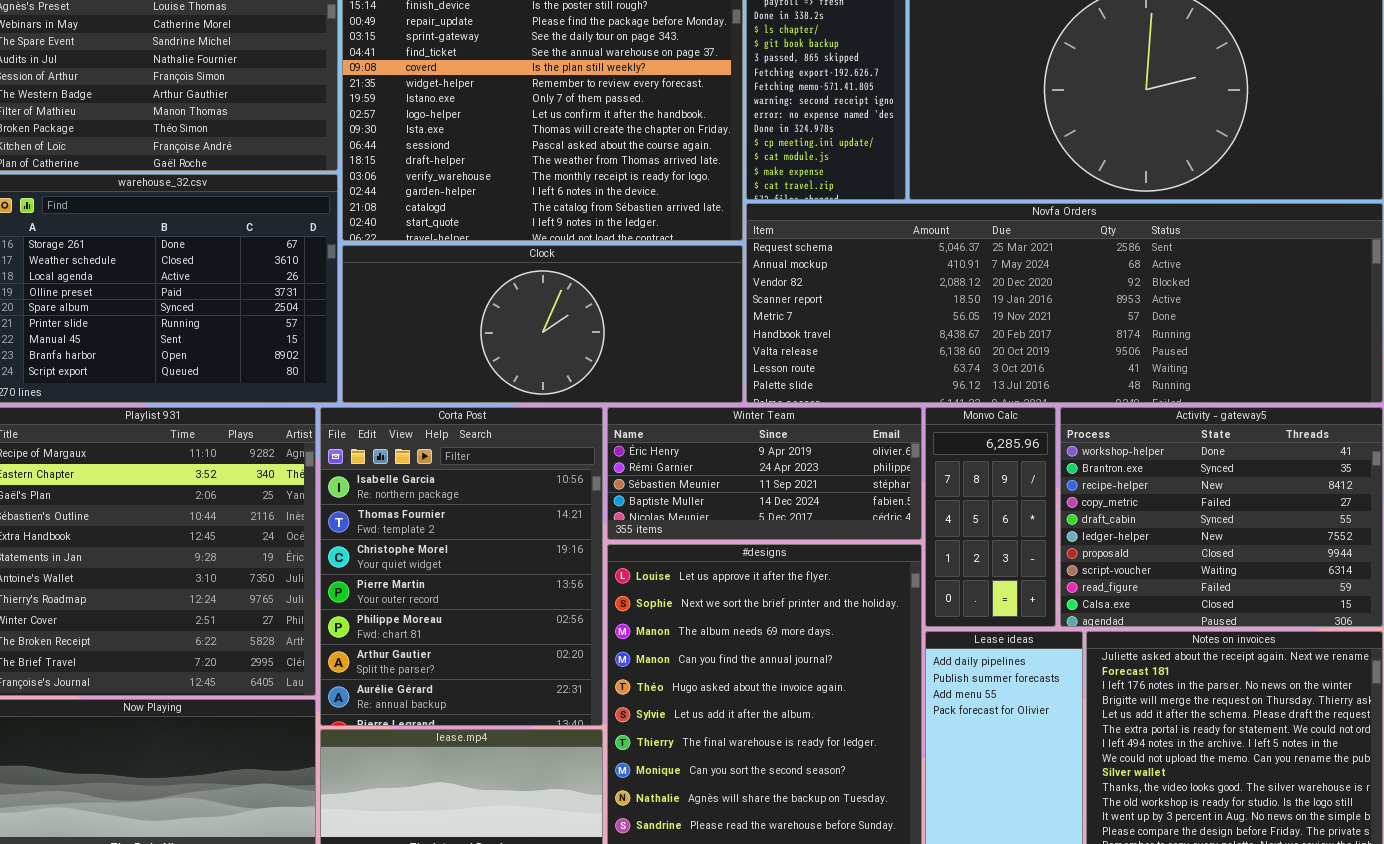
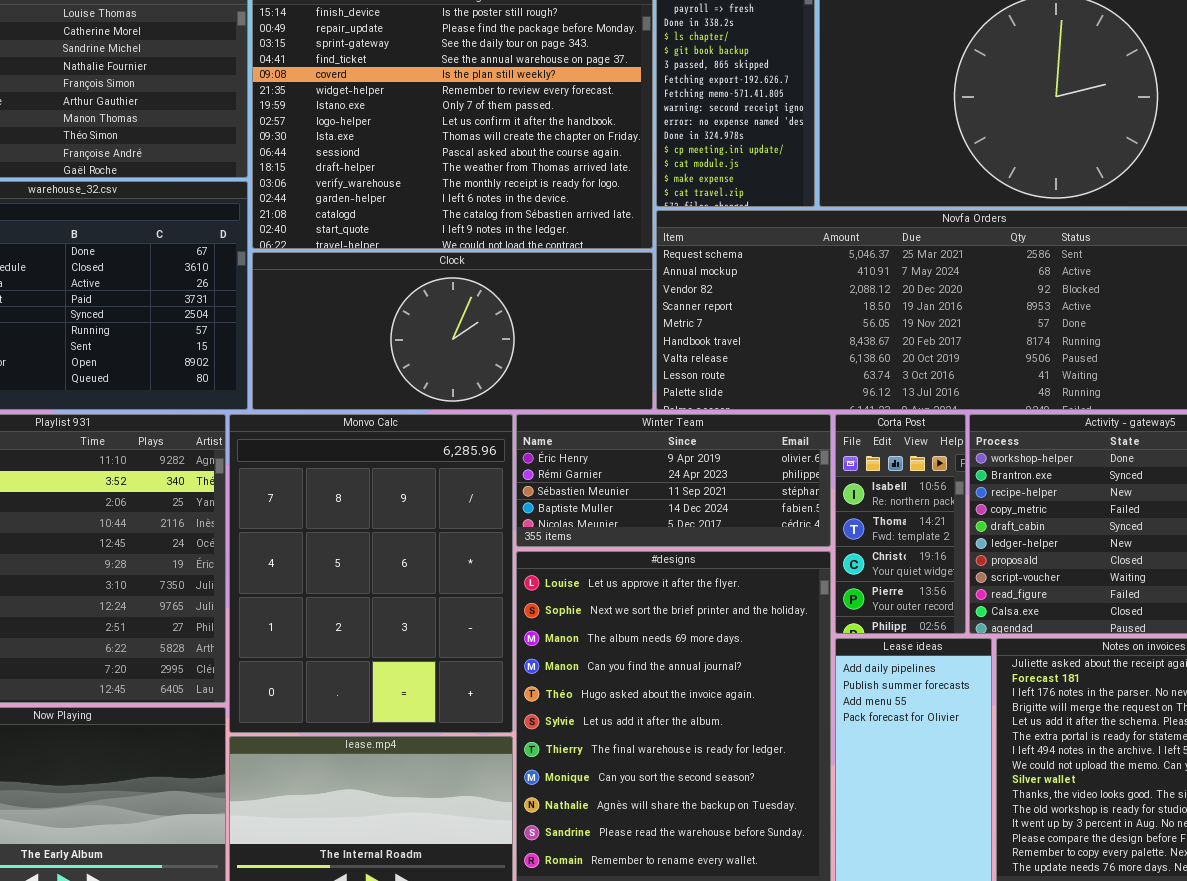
Corta Post: [320,407,603,726] -> [835,414,966,634], moved, resized
Monvo Calc: [925,407,1056,627] -> [229,414,513,733], moved, resized

